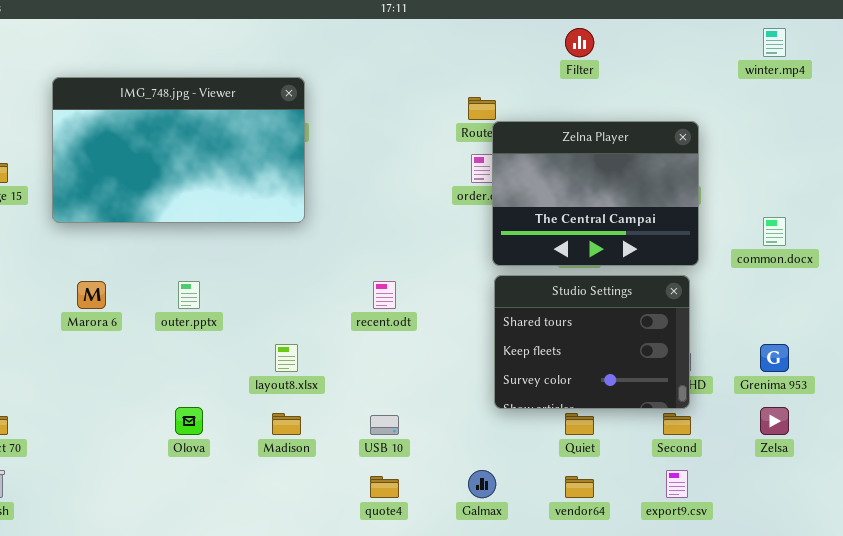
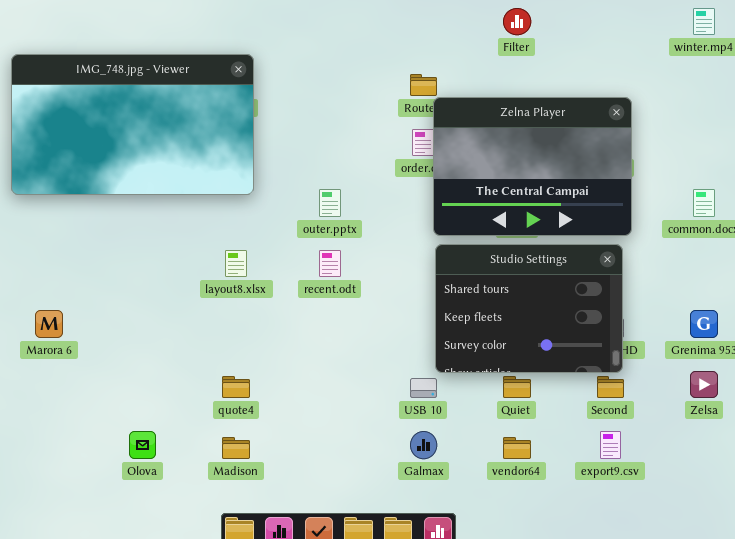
Marora 6: [77,281,106,309] -> [35,310,63,338], moved
outer.pptx: [178,281,200,309] -> [319,189,341,217], moved
layout8.xlsx: [275,344,298,372] -> [225,250,247,277], moved
Olova: [175,407,203,435] -> [129,431,156,459], moved
Madison: [272,413,301,435] -> [222,437,250,459], moved
USB 10: [370,415,399,435] -> [410,378,437,398], moved
quote4: [370,476,399,498] -> [222,376,250,398], moved

